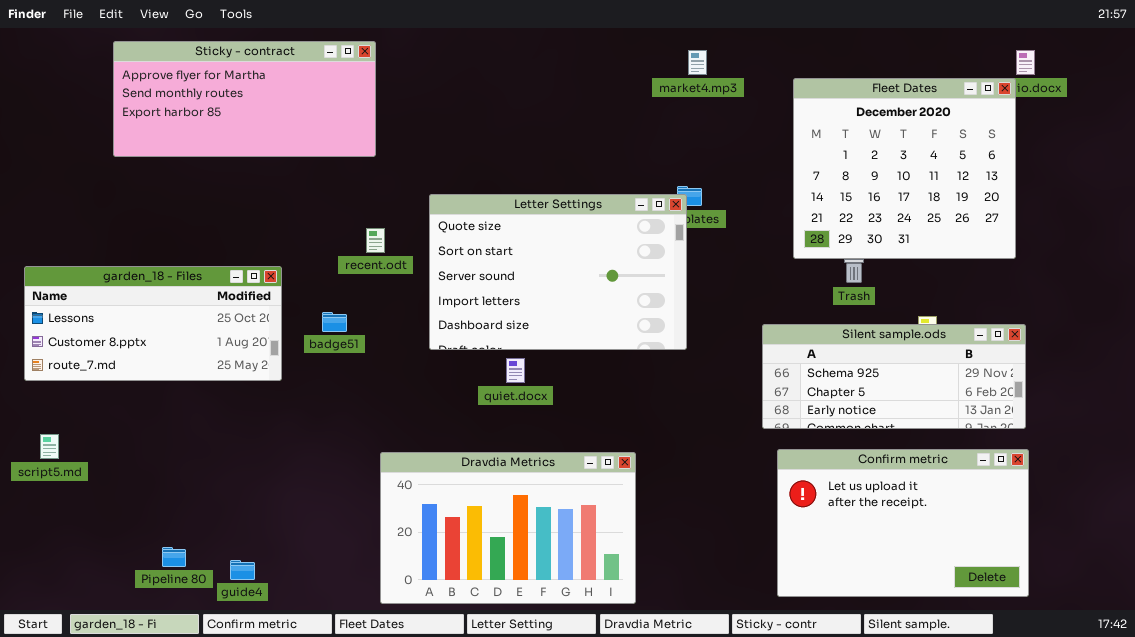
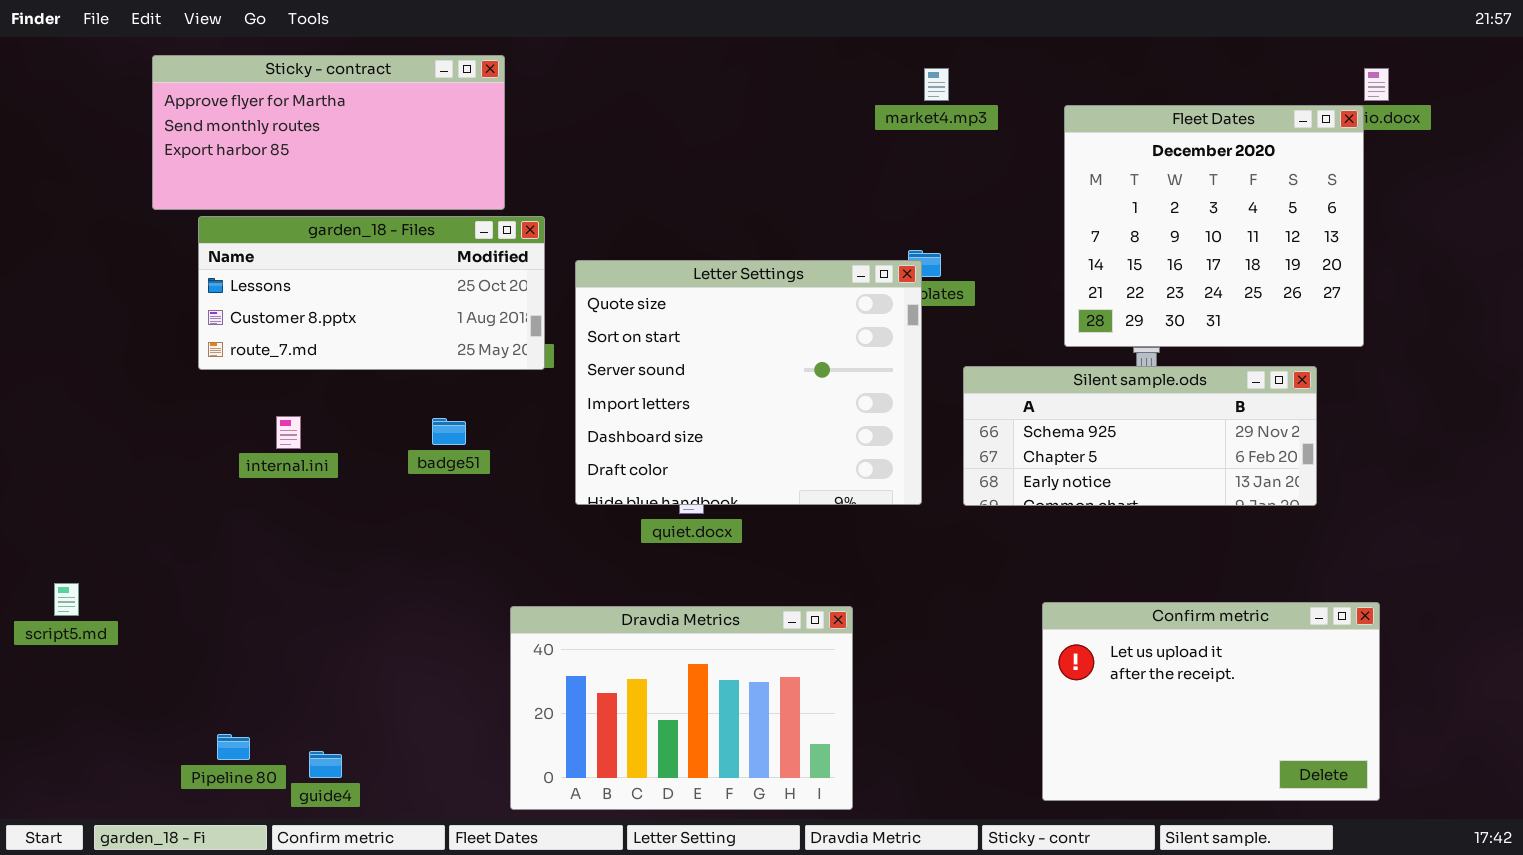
Letter Settings: [429,194,687,350] -> [575,260,922,505], resized
garden_18 - Files: [24,266,282,381] -> [198,216,545,370], moved
Silent sample.ods: [762,324,1026,429] -> [963,366,1317,506], moved

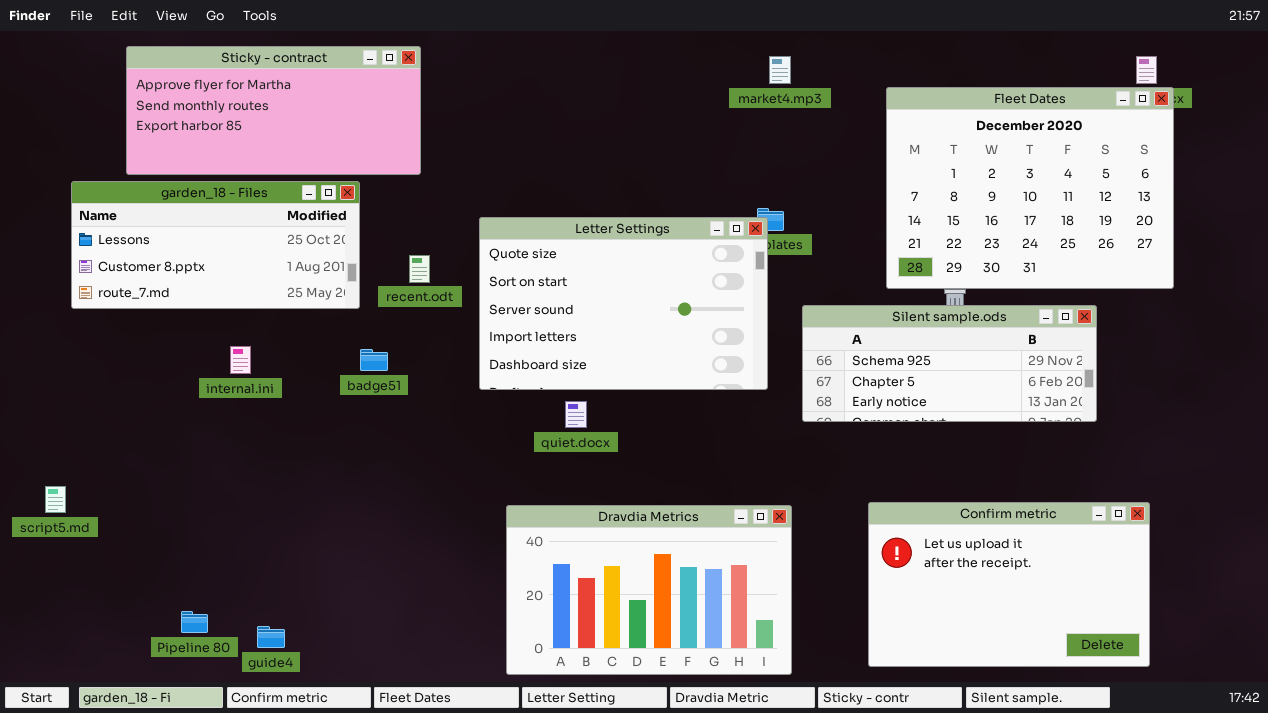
Fleet Dates: [1064,105,1364,347] -> [886,87,1174,289], resized
garden_18 - Files: [198,216,545,370] -> [71,181,360,309], moved
Letter Settings: [575,260,922,505] -> [479,217,768,390], resized
Dravdia Metrics: [510,606,853,810] -> [506,505,792,675], moved

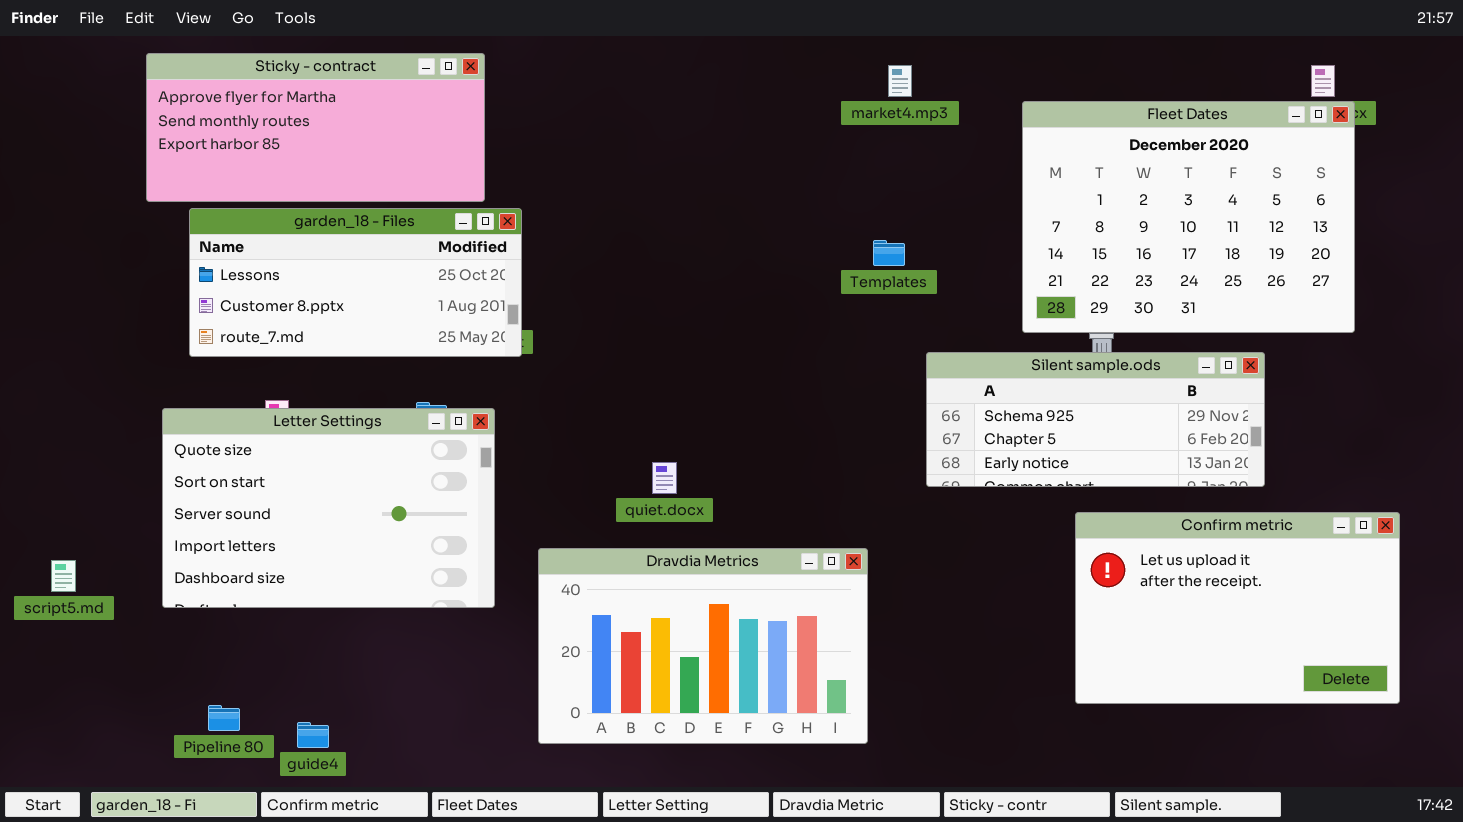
garden_18 - Files: [71,181,360,309] -> [189,208,522,357], moved
Letter Settings: [479,217,768,390] -> [162,408,495,608], moved
Confirm metric: [868,502,1150,667] -> [1075,512,1400,704], moved
Dravdia Metrics: [506,505,792,675] -> [538,548,868,744], moved

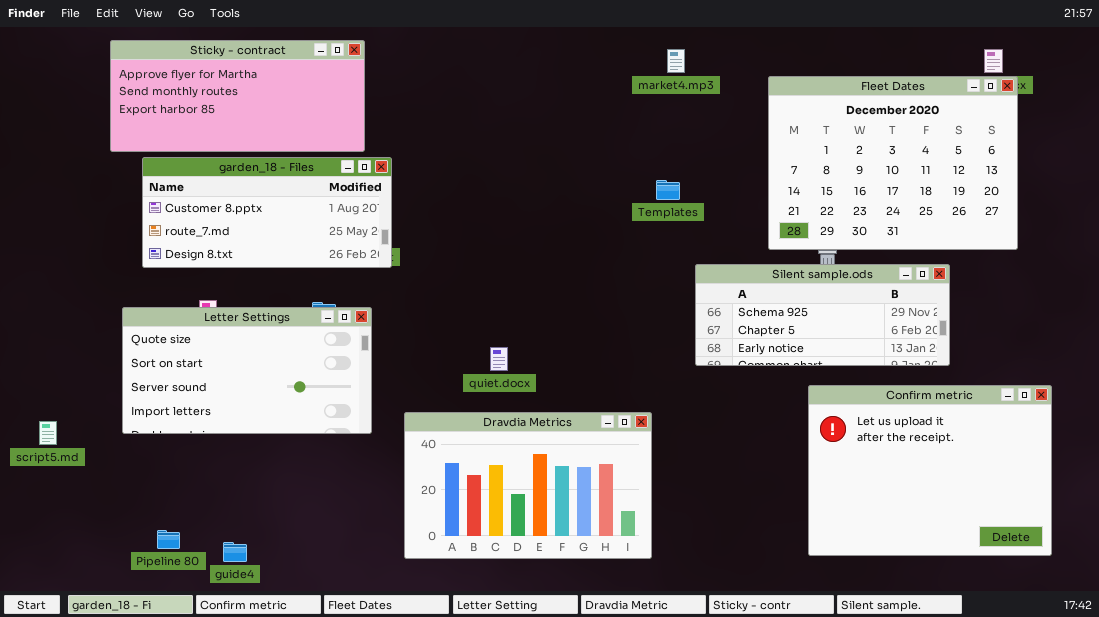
garden_18 - Files: [189,208,522,357] -> [142,157,392,268], scrolled down 1 row
Letter Settings: [162,408,495,608] -> [122,307,372,434], resized
Confirm metric: [1075,512,1400,704] -> [808,385,1052,556], resized

